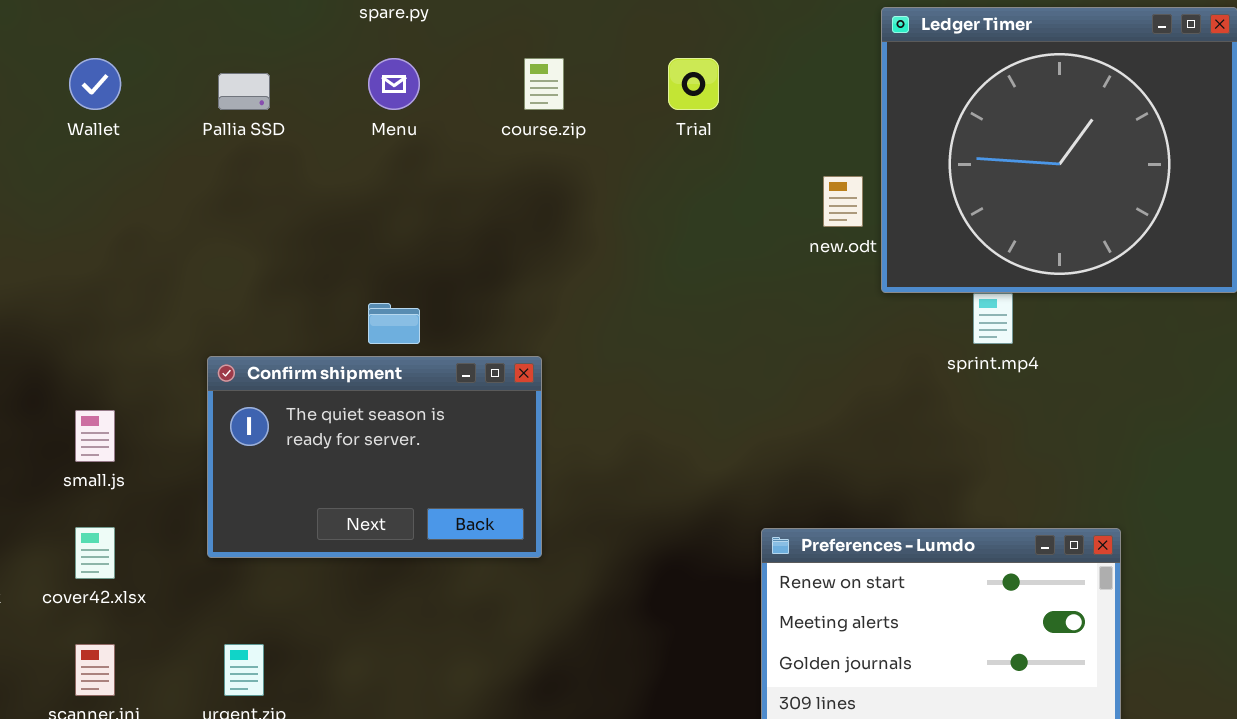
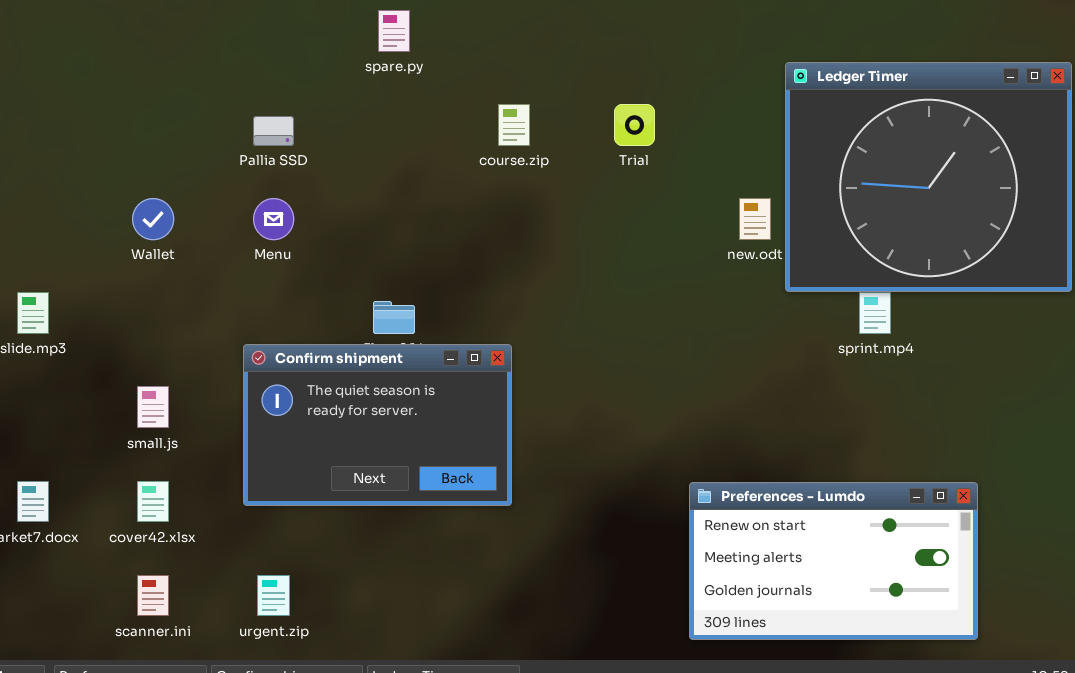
Wallet: [69,58,121,110] -> [132,198,174,240], moved
Menu: [368,58,420,110] -> [253,198,294,240], moved

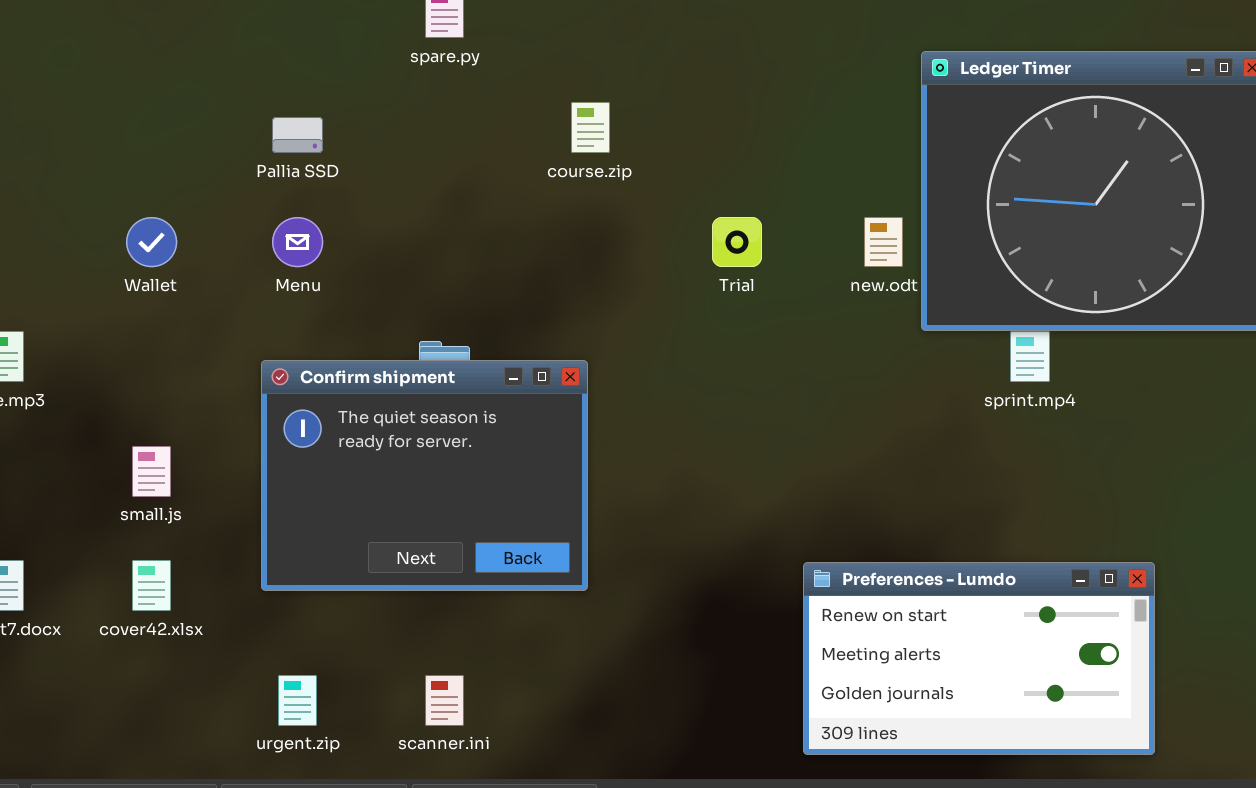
Trial: [614,104,655,146] -> [712,217,762,267], moved
Confirm shipment: [243,344,512,506] -> [261,360,588,591], resized
scanner.ini: [137,575,169,616] -> [425,675,464,726], moved

